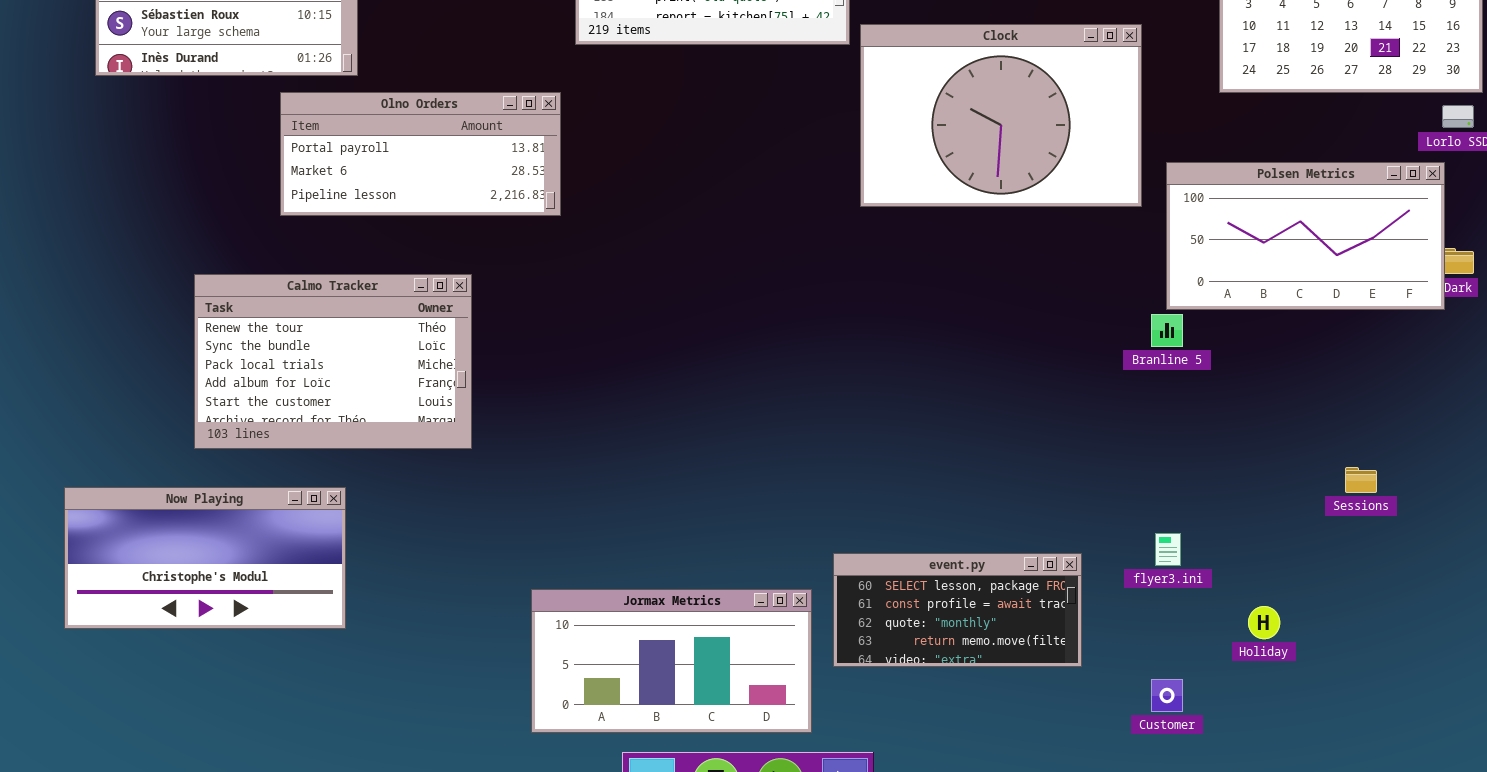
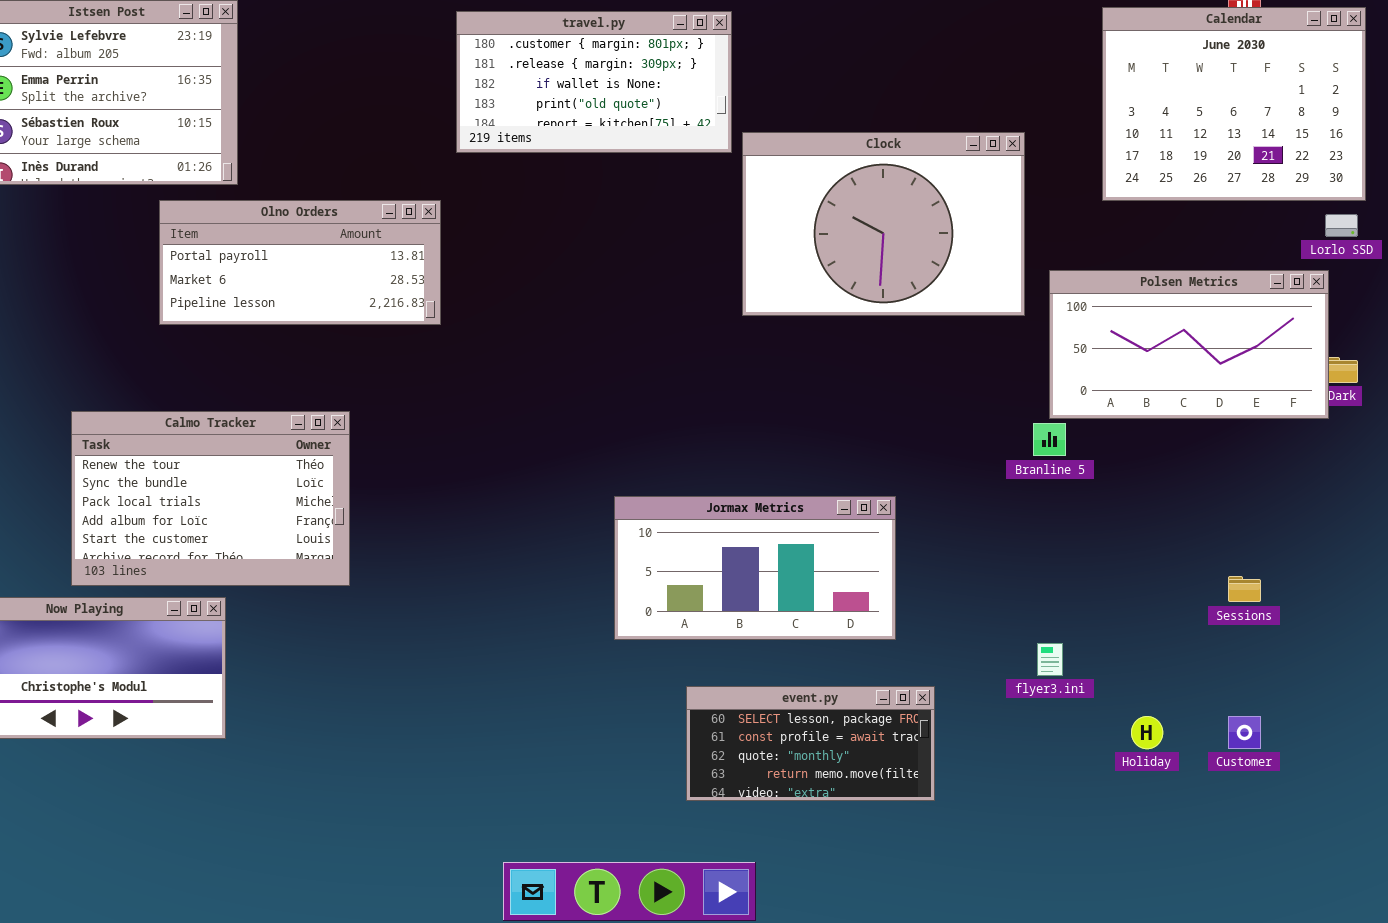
Calmo Tracker: [194,274,472,449] -> [71,411,350,586], moved
event.py: [833,553,1082,667] -> [686,686,935,801], moved
Jormax Metrics: [531,589,812,733] -> [614,496,896,640], moved
Customer: [1151,679,1183,712] -> [1228,716,1261,749], moved

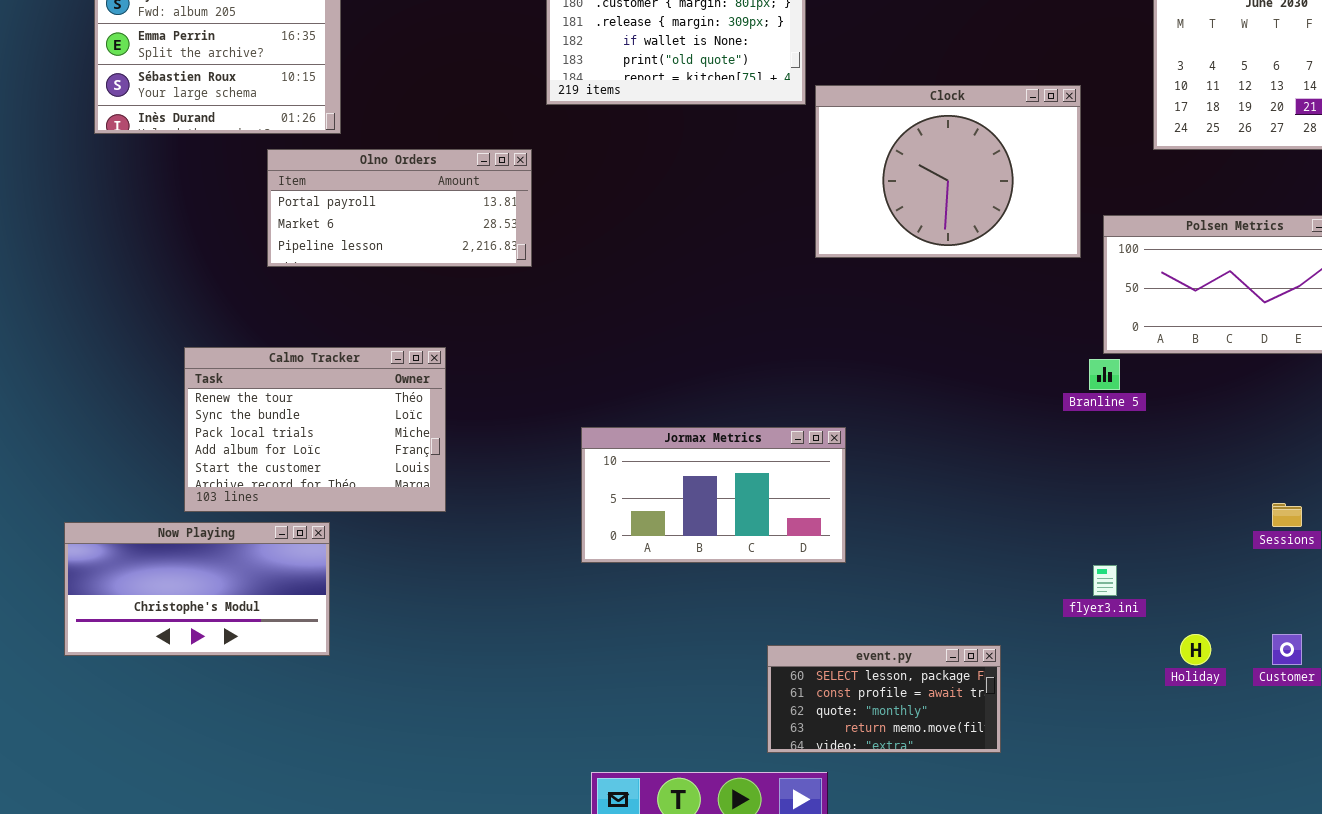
Jormax Metrics: [614,496,896,640] -> [581,427,846,563], moved
event.py: [686,686,935,801] -> [767,645,1001,753], moved

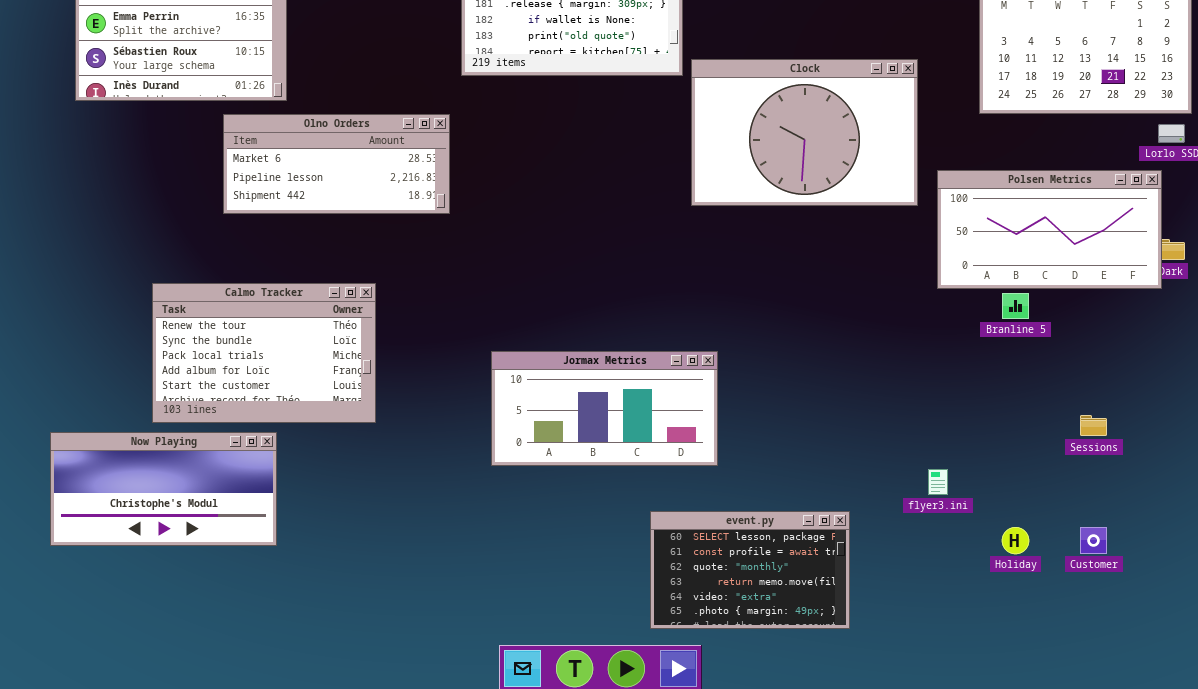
Olno Orders: [267,149,532,267] -> [223,114,450,214], scrolled down 1 row
Branline 5: [1089,359,1120,390] -> [1002,293,1029,319], moved
event.py: [767,645,1001,753] -> [650,511,850,629], resized

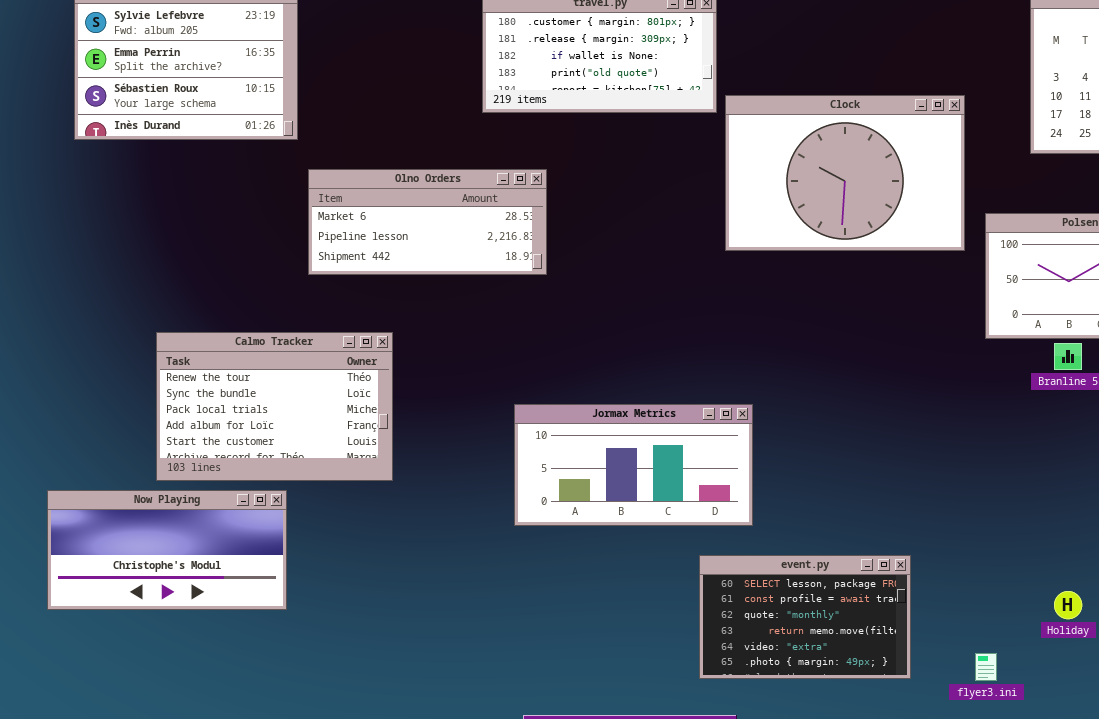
Olno Orders: [223,114,450,214] -> [308,169,547,275], moved
flyer3.ini: [928,469,948,495] -> [975,653,997,681], moved
event.py: [650,511,850,629] -> [699,555,911,679], moved

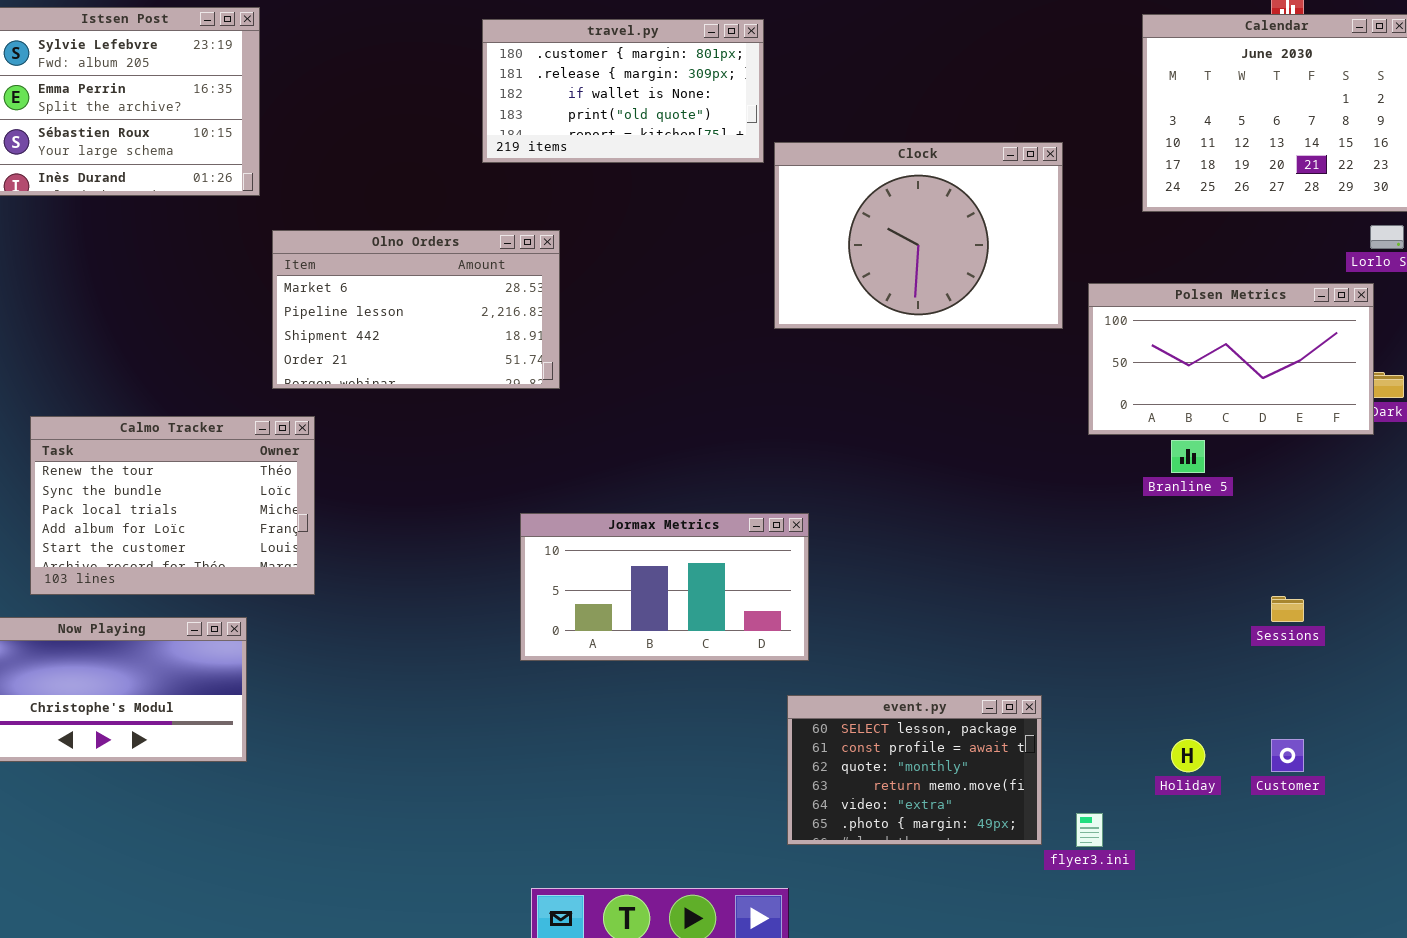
Olno Orders: [308,169,547,275] -> [272,230,560,389], resized
Calmo Tracker: [156,332,393,481] -> [30,416,315,595], moved
event.py: [699,555,911,679] -> [787,695,1042,845], moved

